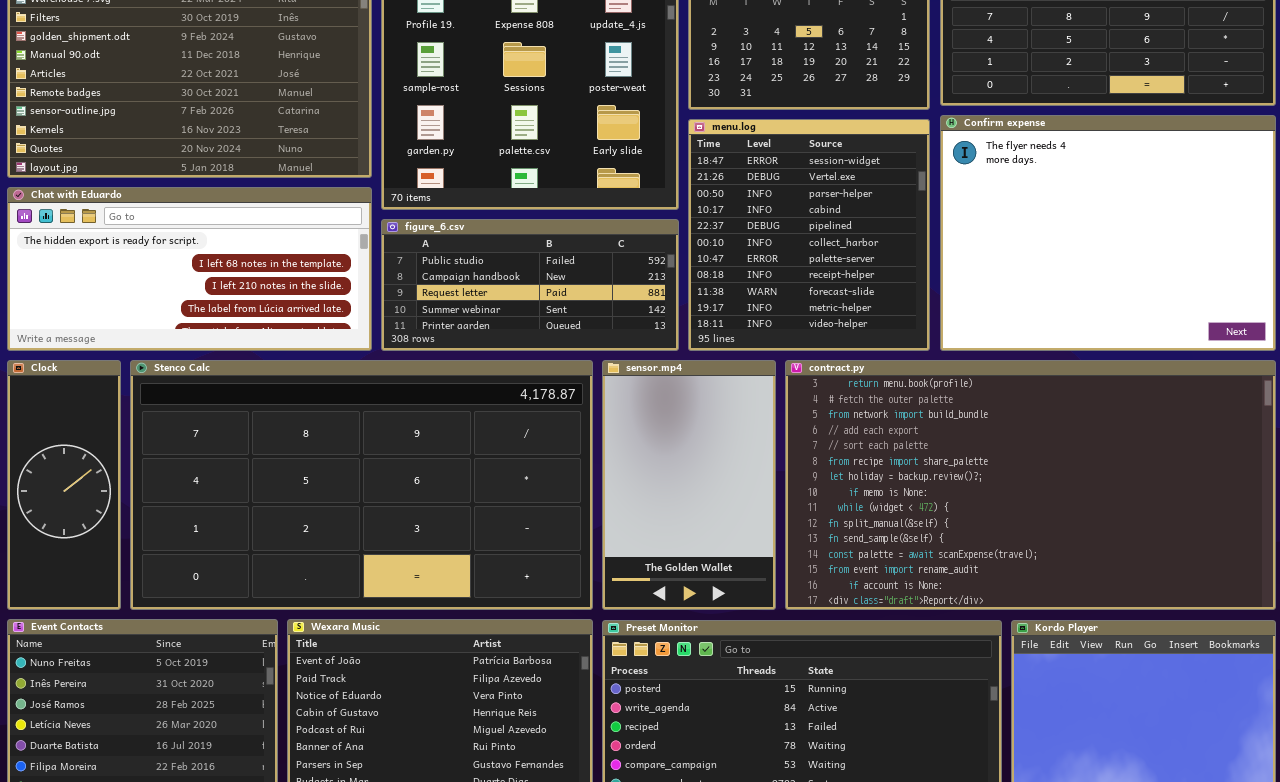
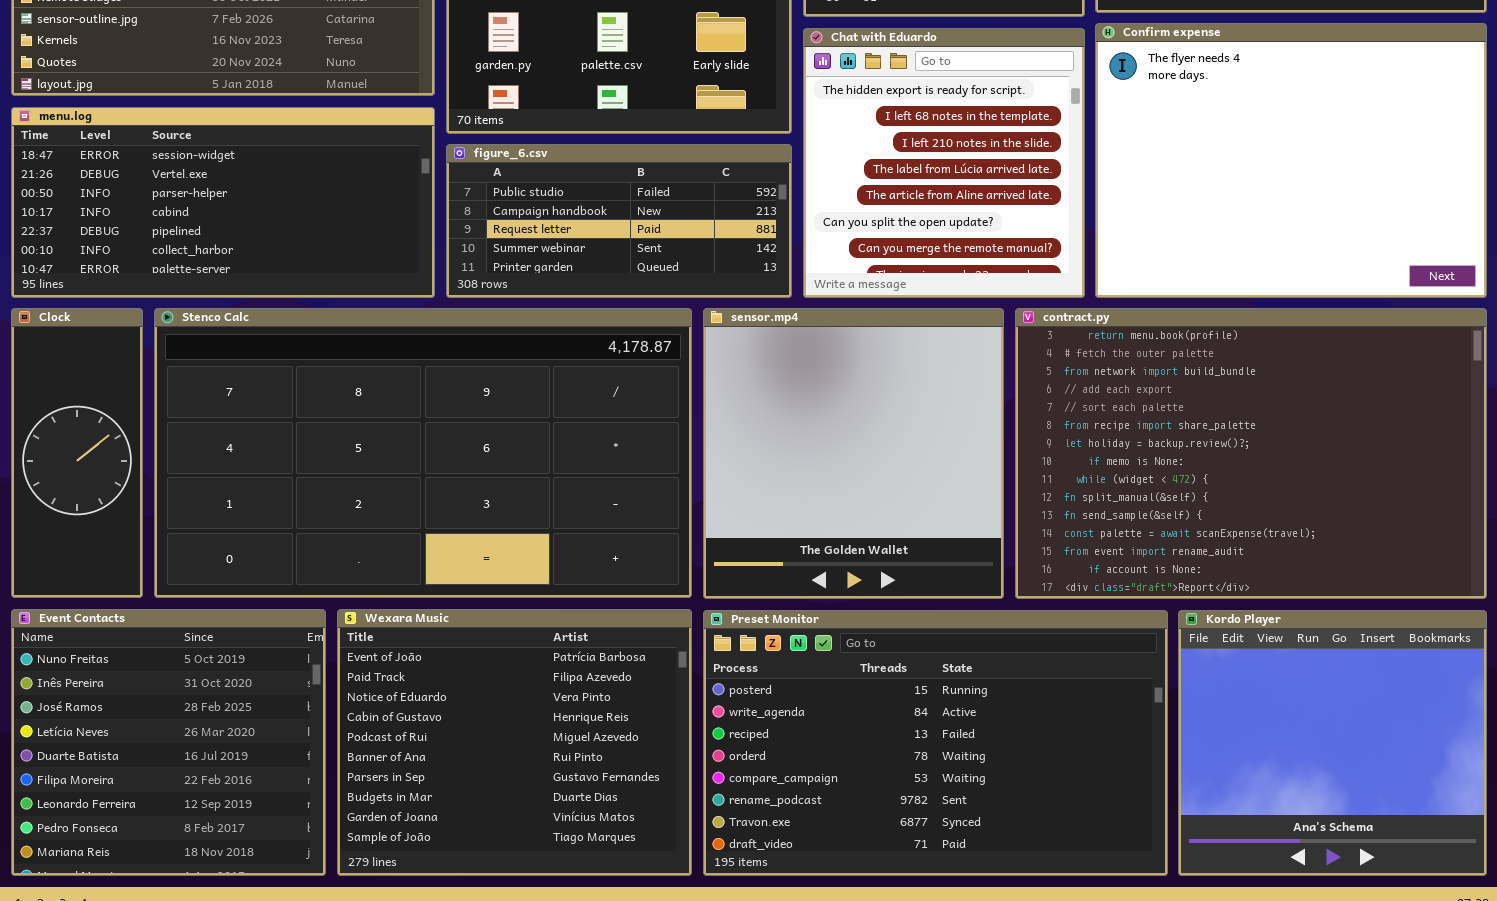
menu.log: [688,119,930,351] -> [11,107,435,298], moved, resized
Chat with Eduardo: [7,187,372,351] -> [803,28,1085,298], moved, resized
sensor.mp4: [602,360,776,610] -> [703,308,1004,599], resized
contract.py: [785,360,1276,610] -> [1015,308,1487,599], resized

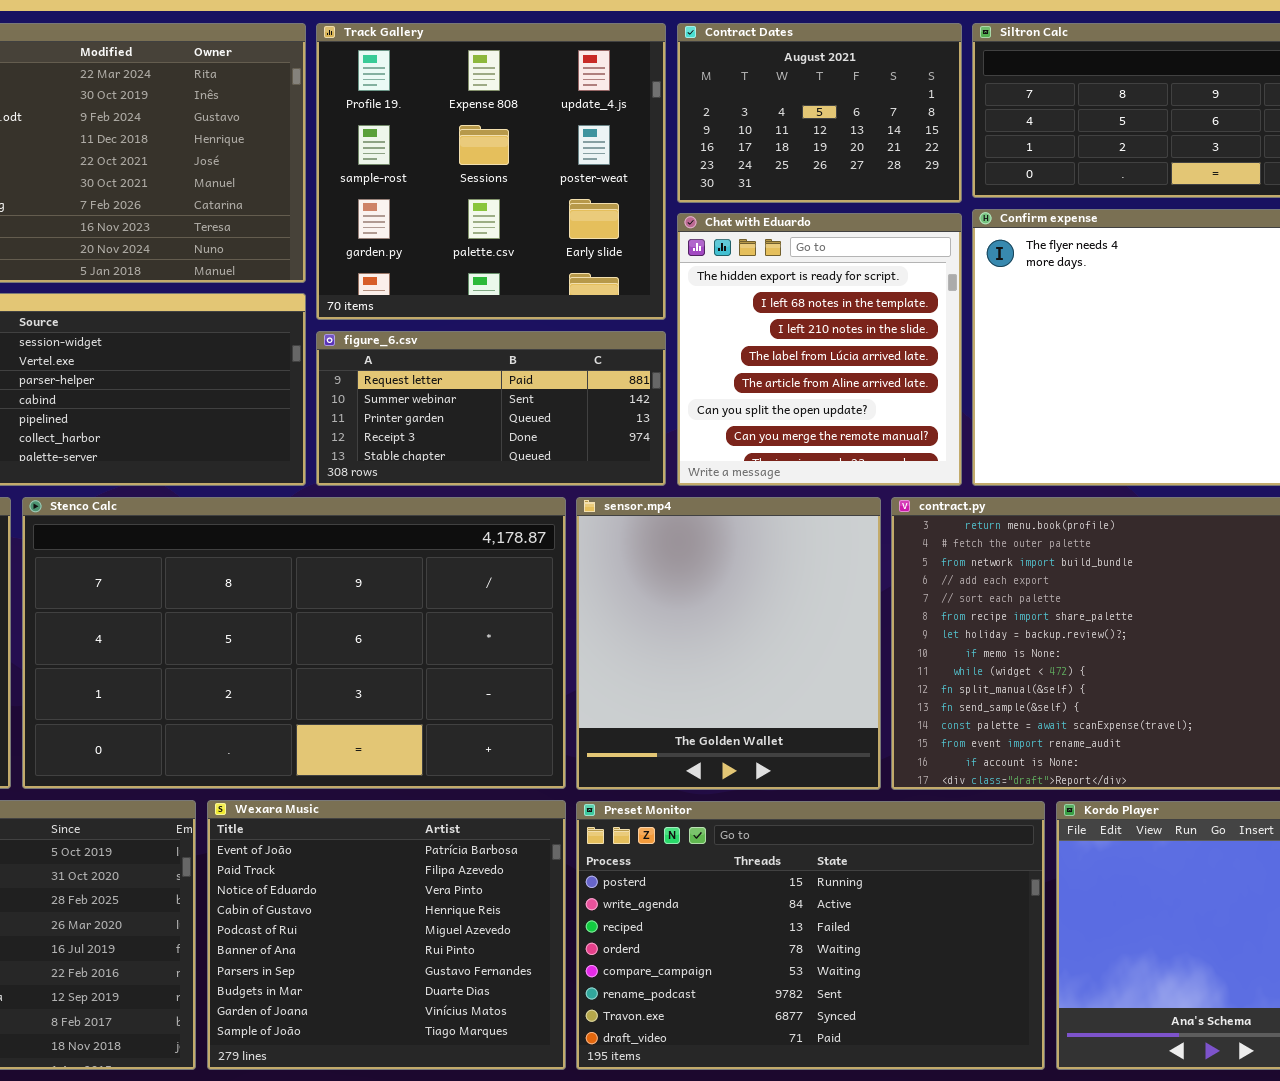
figure_6.csv: [446,144,792,298] -> [316,331,666,486], scrolled down 2 rows

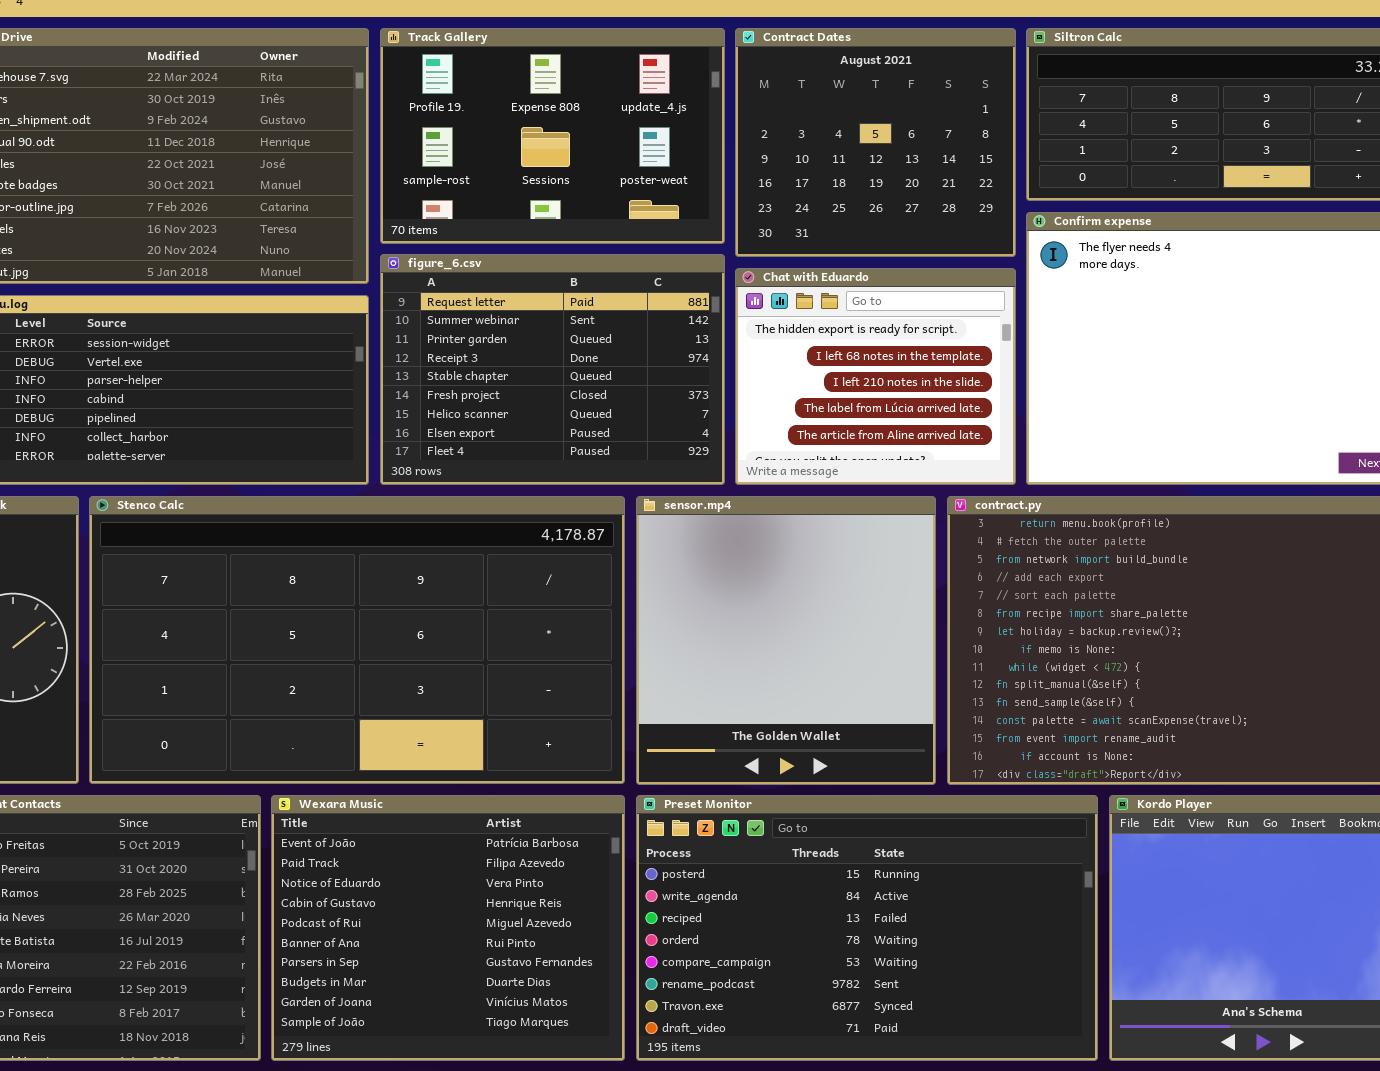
Track Gallery: [316,23,666,320] -> [380,28,725,244], resized
Contract Dates: [677,23,962,203] -> [735,28,1016,257], resized
Chat with Eduardo: [677,213,962,486] -> [735,268,1016,485], resized
figure_6.csv: [316,331,666,486] -> [380,254,725,485], resized

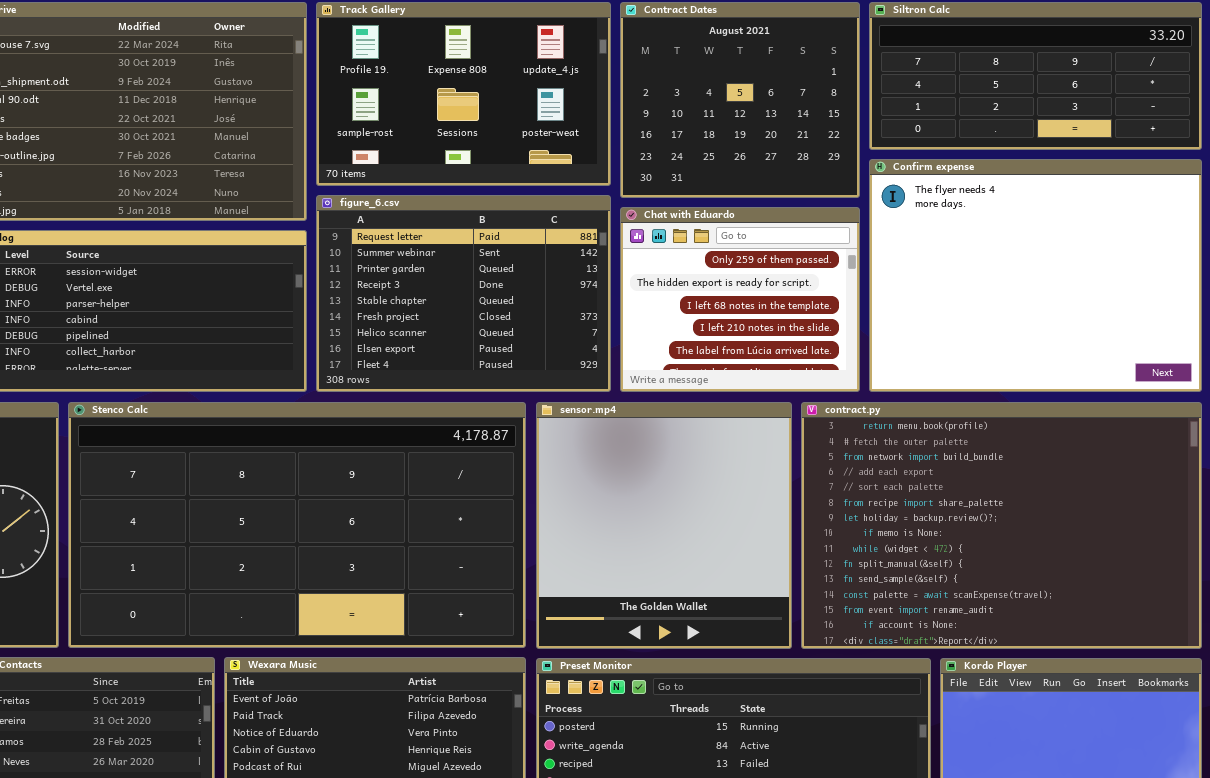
Chat with Eduardo: [735,268,1016,485] -> [620,207,860,392], scrolled up 1 row

